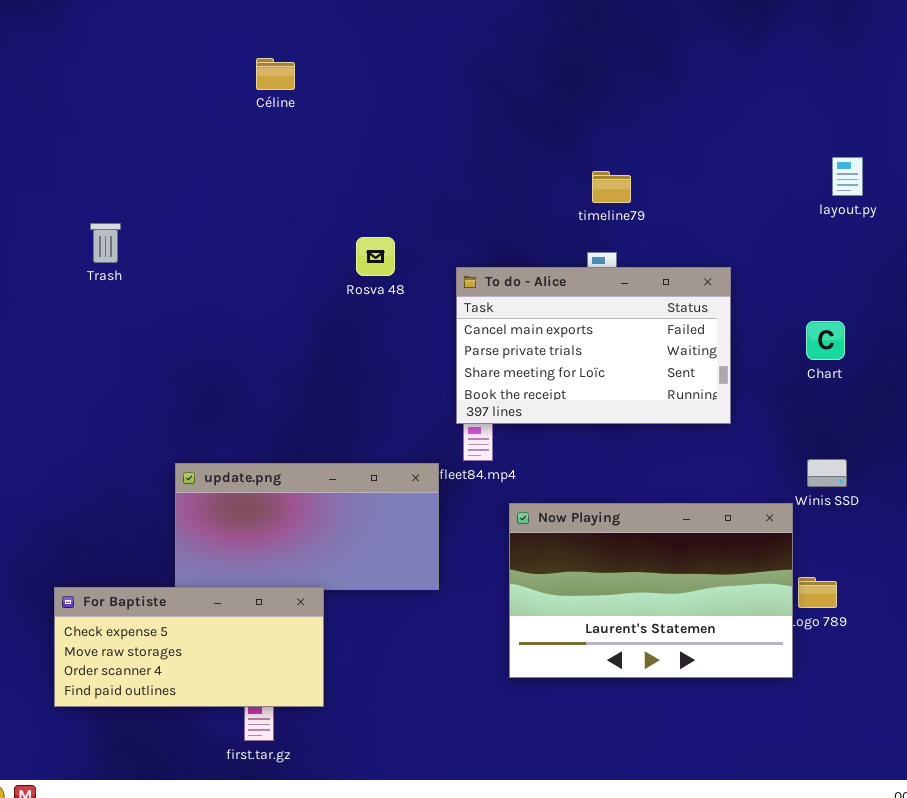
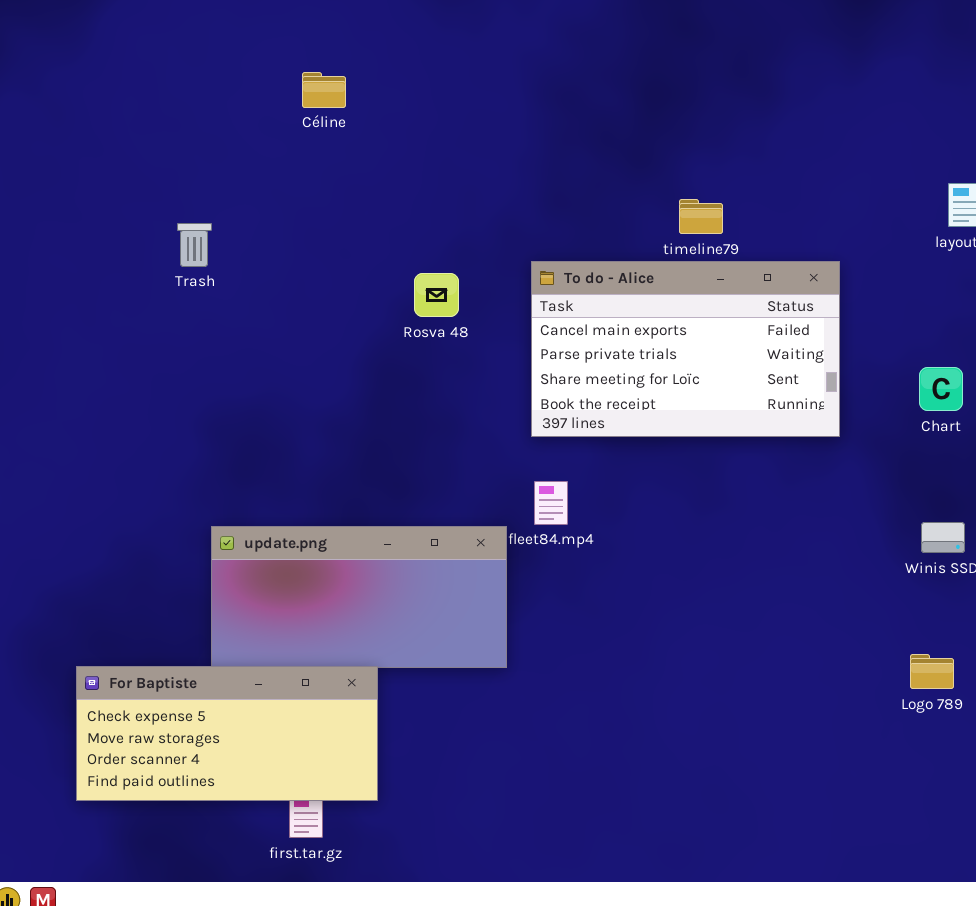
Trash: [90,223,121,263] -> [177,223,212,267], moved
To do - Alice: [456,267,731,424] -> [531,261,840,437], moved
Now Playing: [509,503,793,678] -> none, closed

